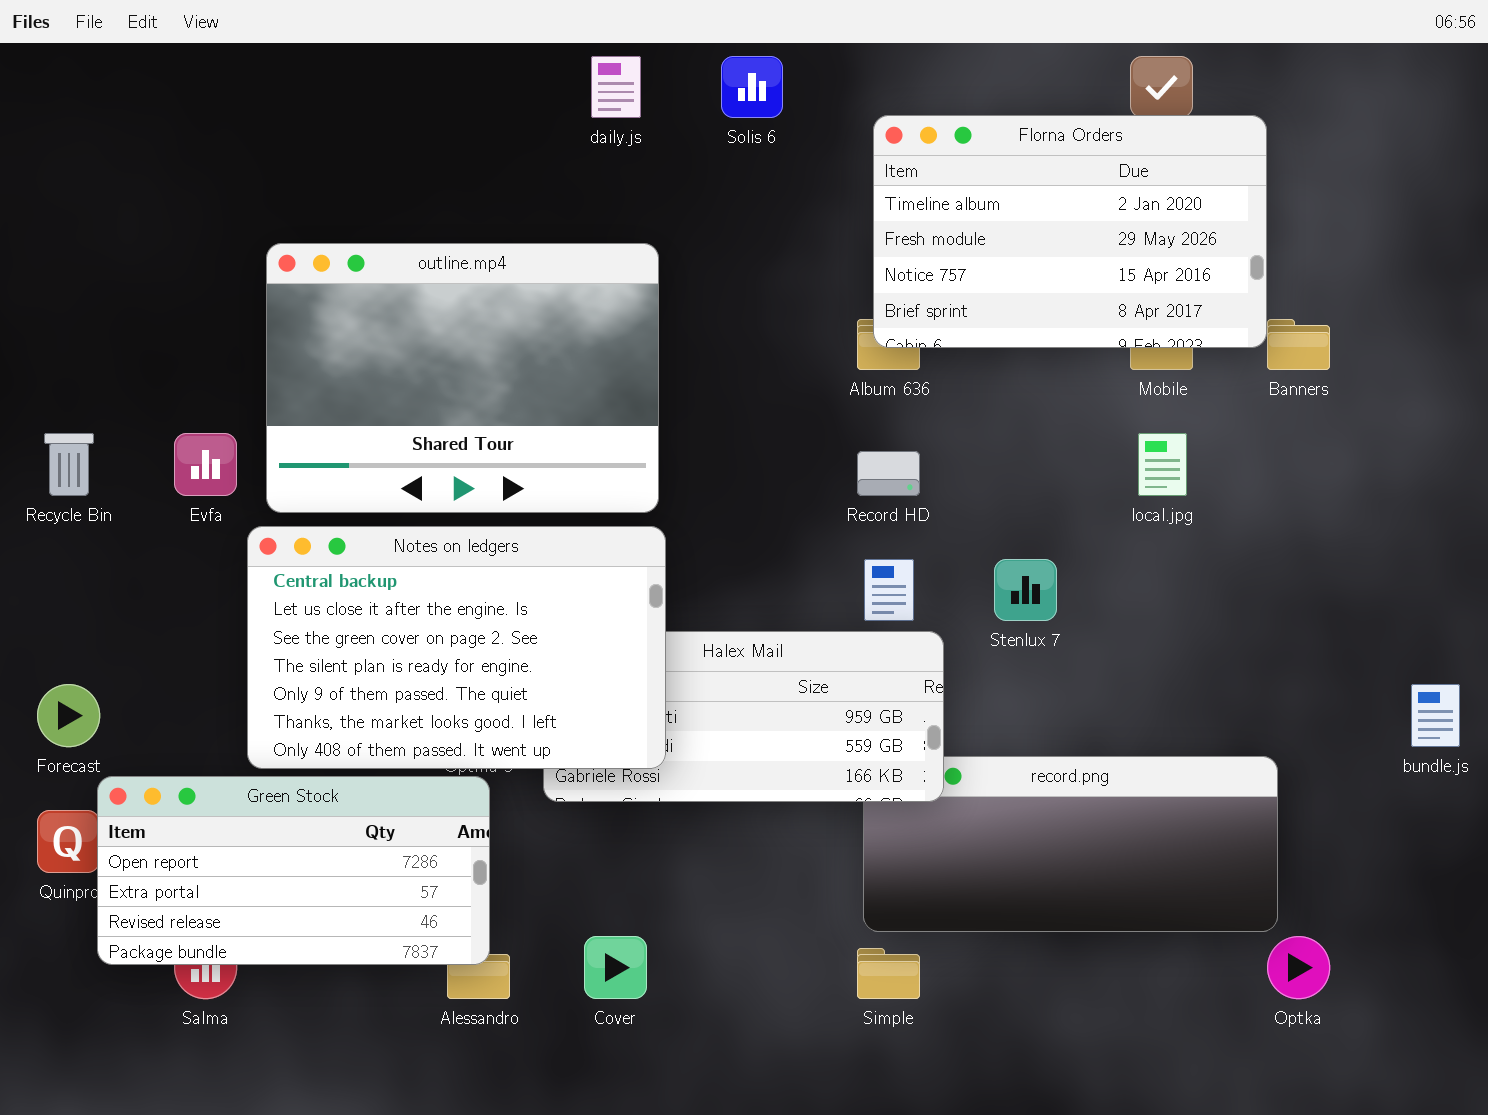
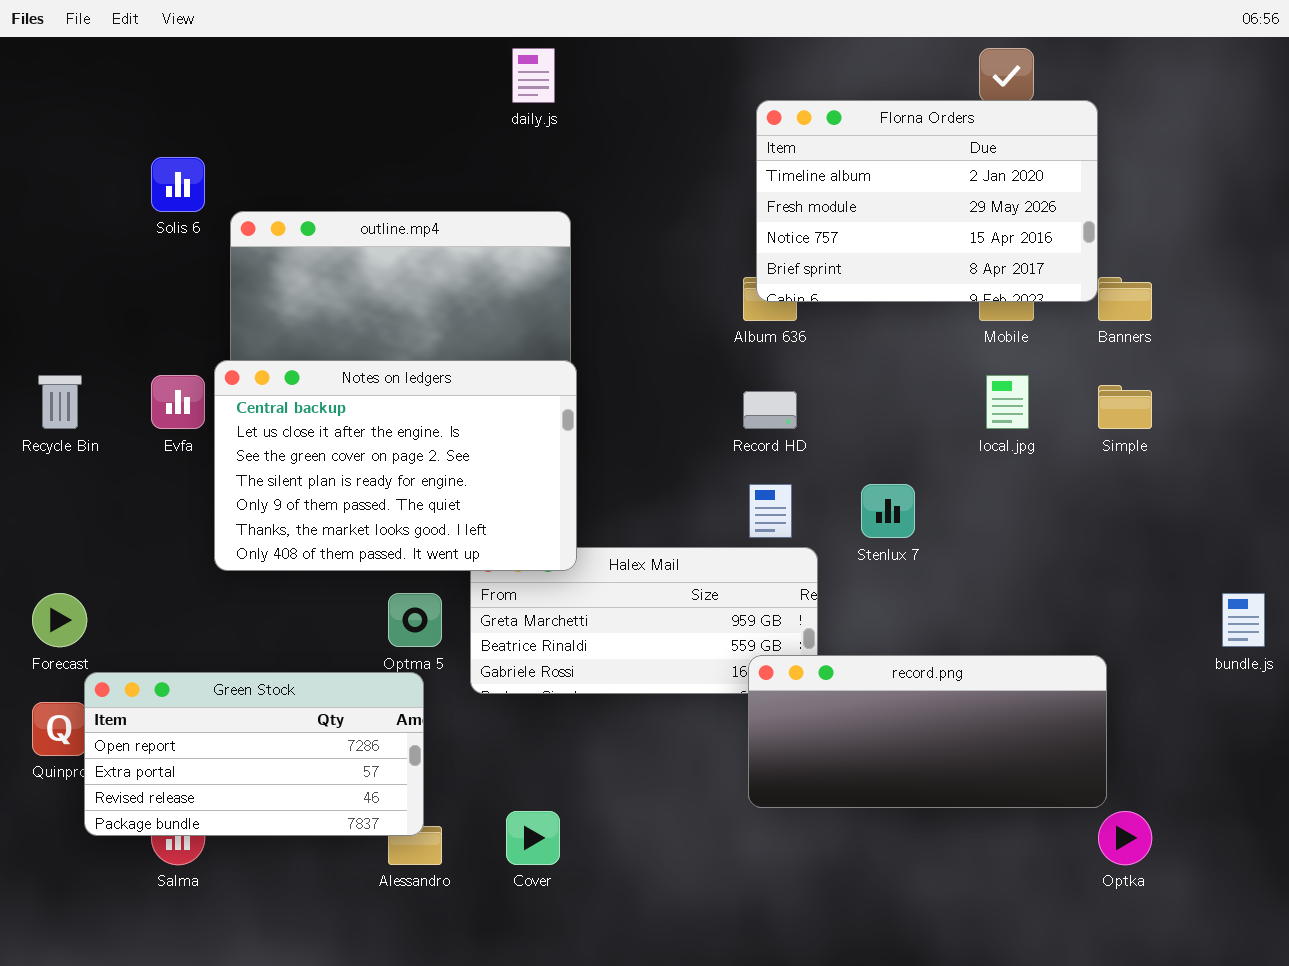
Solis 6: [721,56,783,118] -> [151,157,205,212], moved
Notes on ledgers: [247,526,666,769] -> [214,360,577,571], moved
record.png: [863,756,1278,932] -> [748,655,1107,808], raised
Simple: [857,948,920,999] -> [1098,385,1152,429], moved

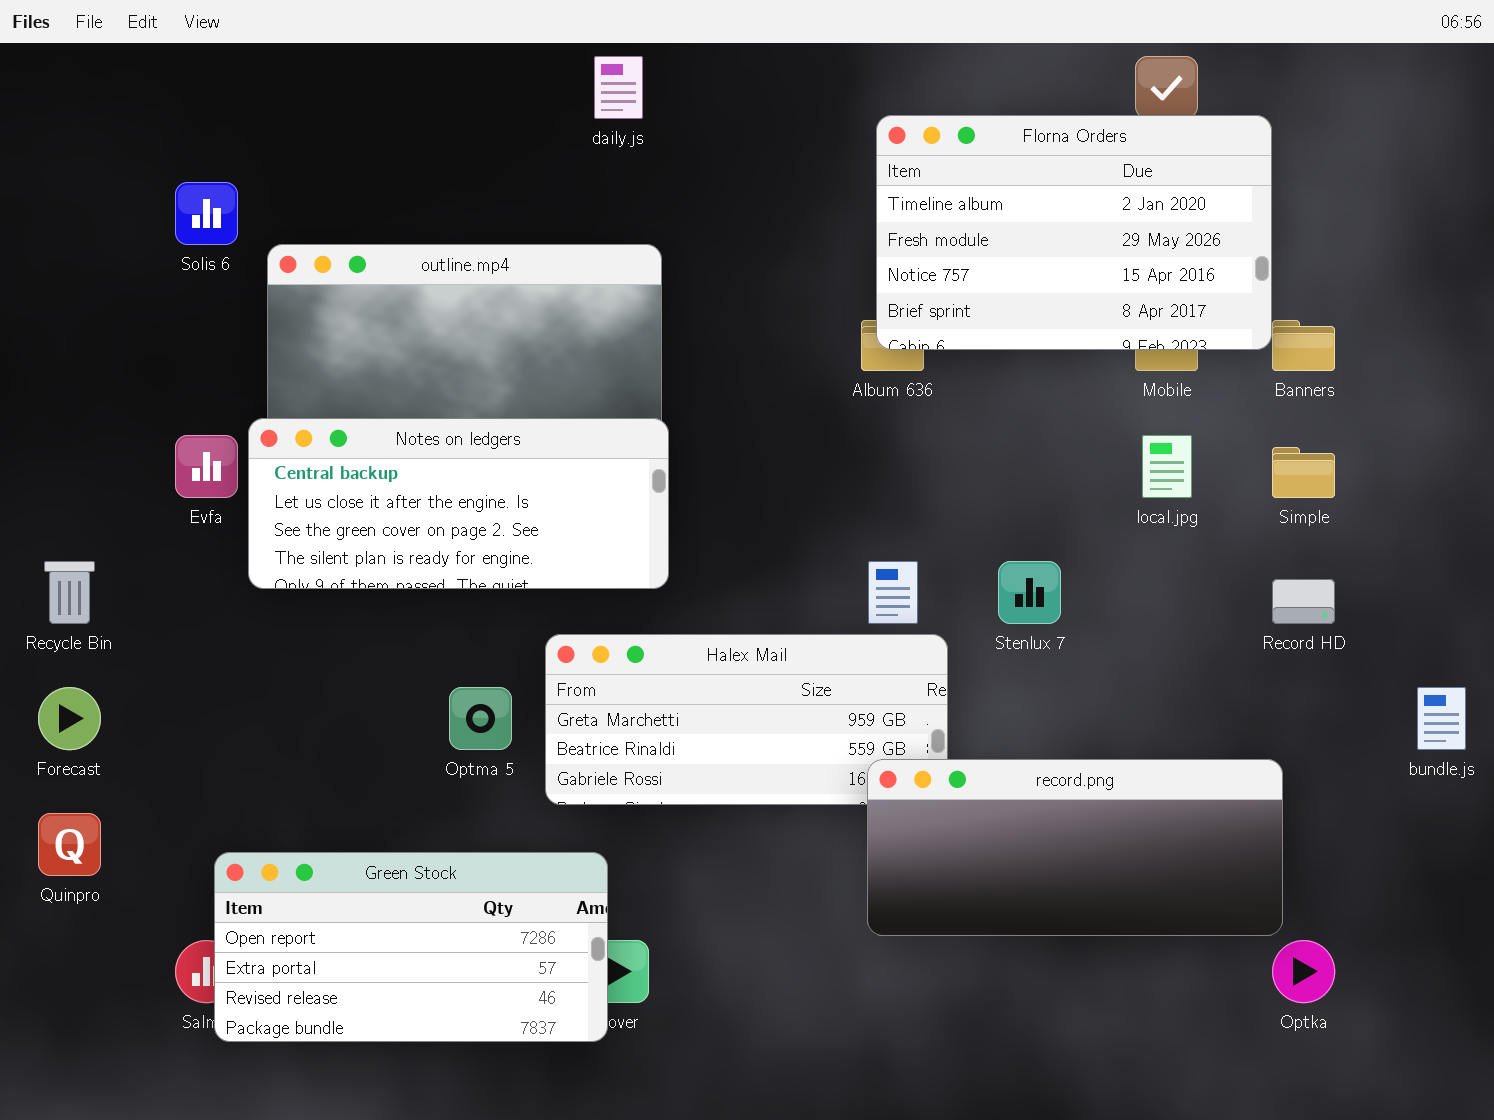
Notes on ledgers: [214,360,577,571] -> [248,418,669,589], resized
Recycle Bin: [38,375,82,429] -> [44,561,95,624], moved
Record HD: [743,391,797,429] -> [1272,579,1335,624], moved
Green Stock: [84,672,424,836] -> [214,852,608,1042], moved

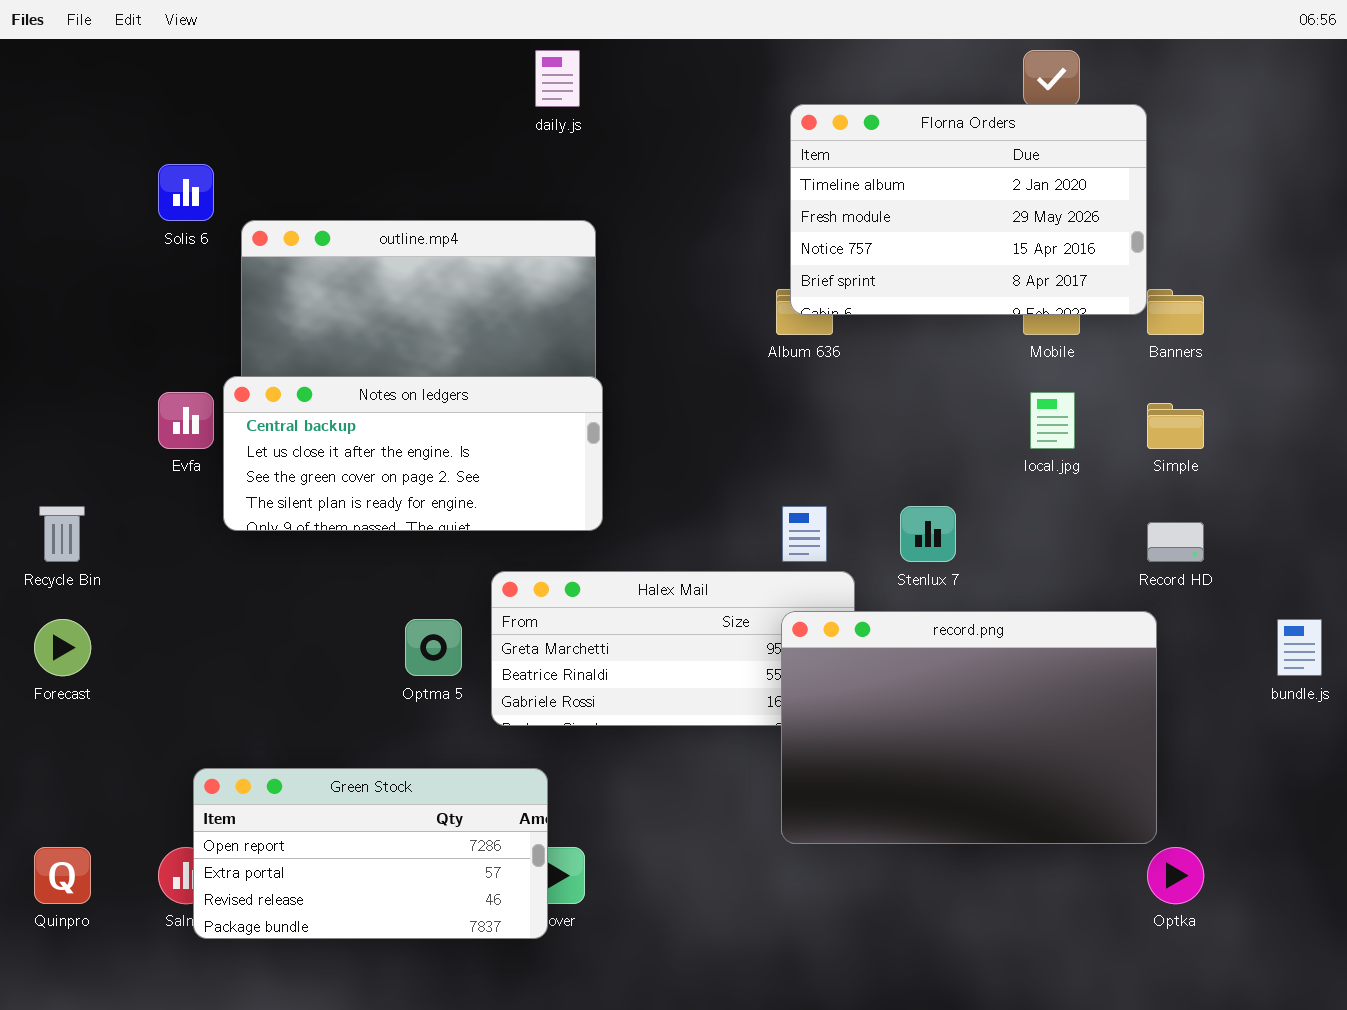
record.png: [867,759,1283,936] -> [781,611,1157,844], resized
Quinpro: [38,813,101,876] -> [34,847,91,904], moved

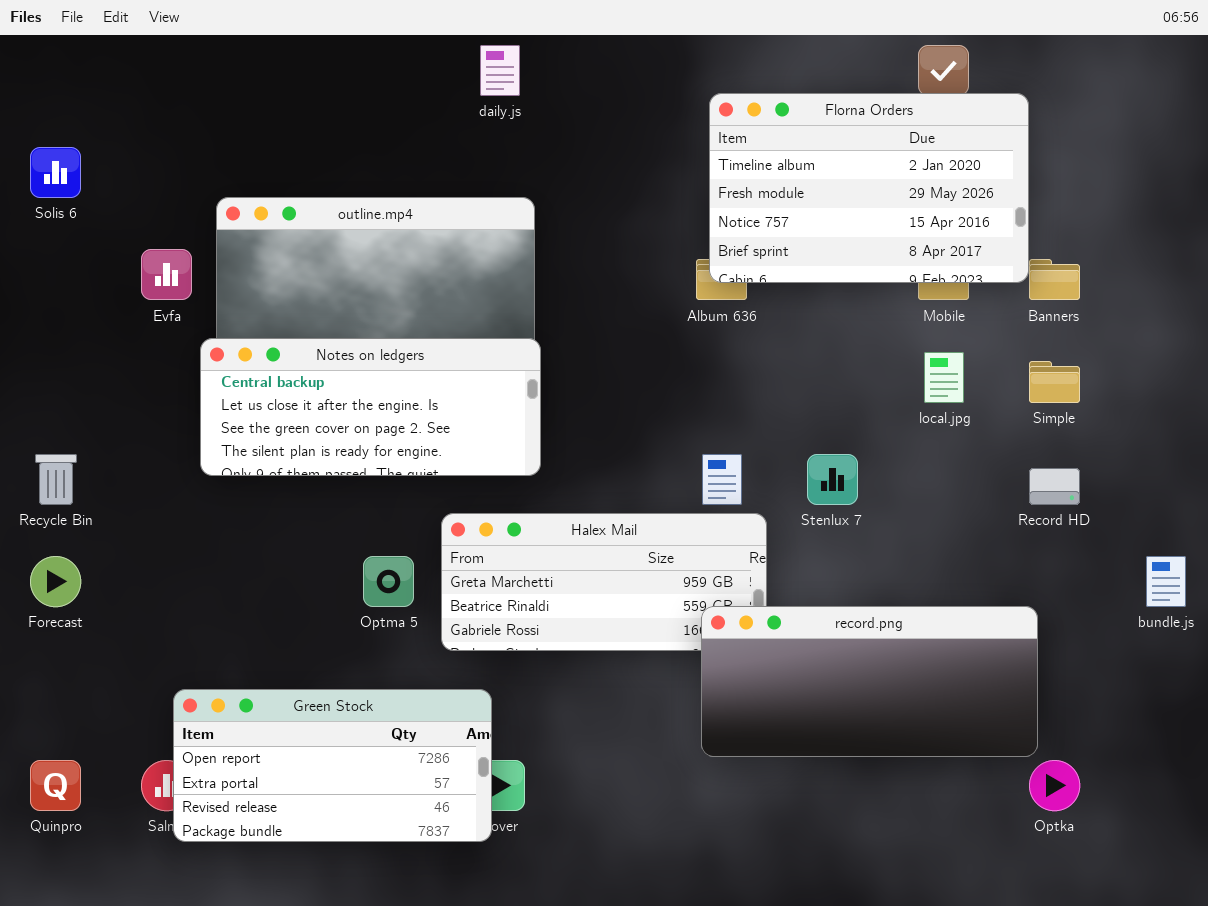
Solis 6: [158,164,214,221] -> [30,147,81,198], moved
Evfa: [158,392,214,449] -> [141,249,192,300], moved
record.png: [781,611,1157,844] -> [701,606,1038,757], resized

